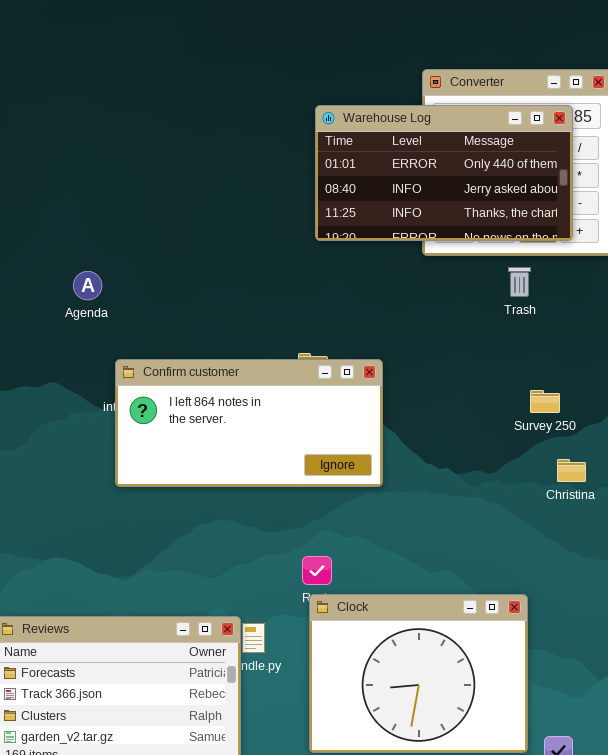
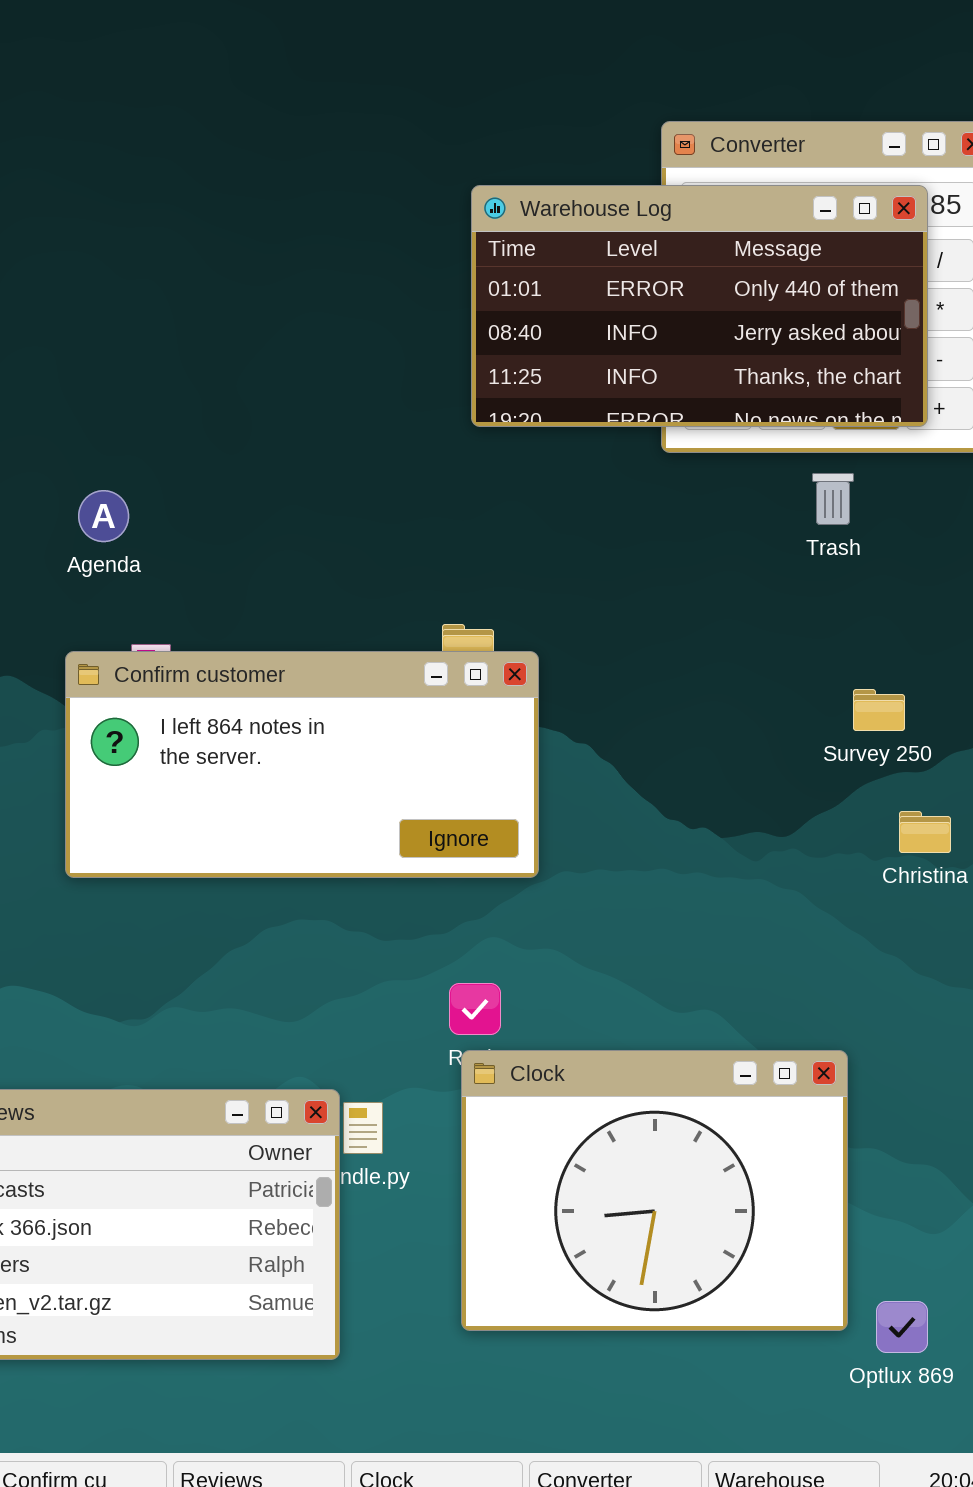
Agenda: [73,271,102,300] -> [78,490,129,542], moved
Confirm customer: [115,359,383,487] -> [65,651,539,878], moved

